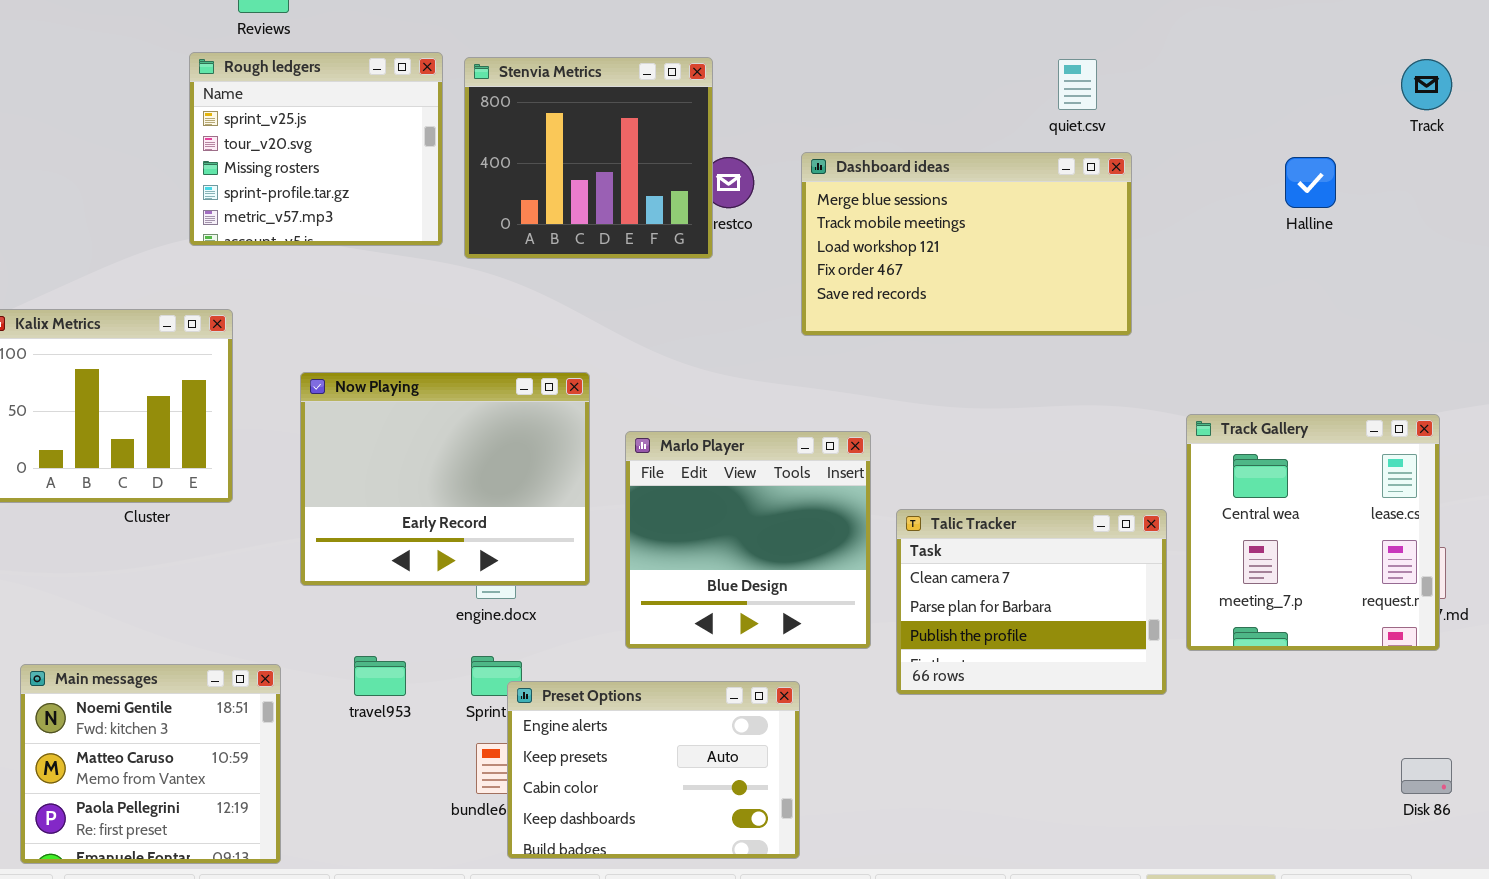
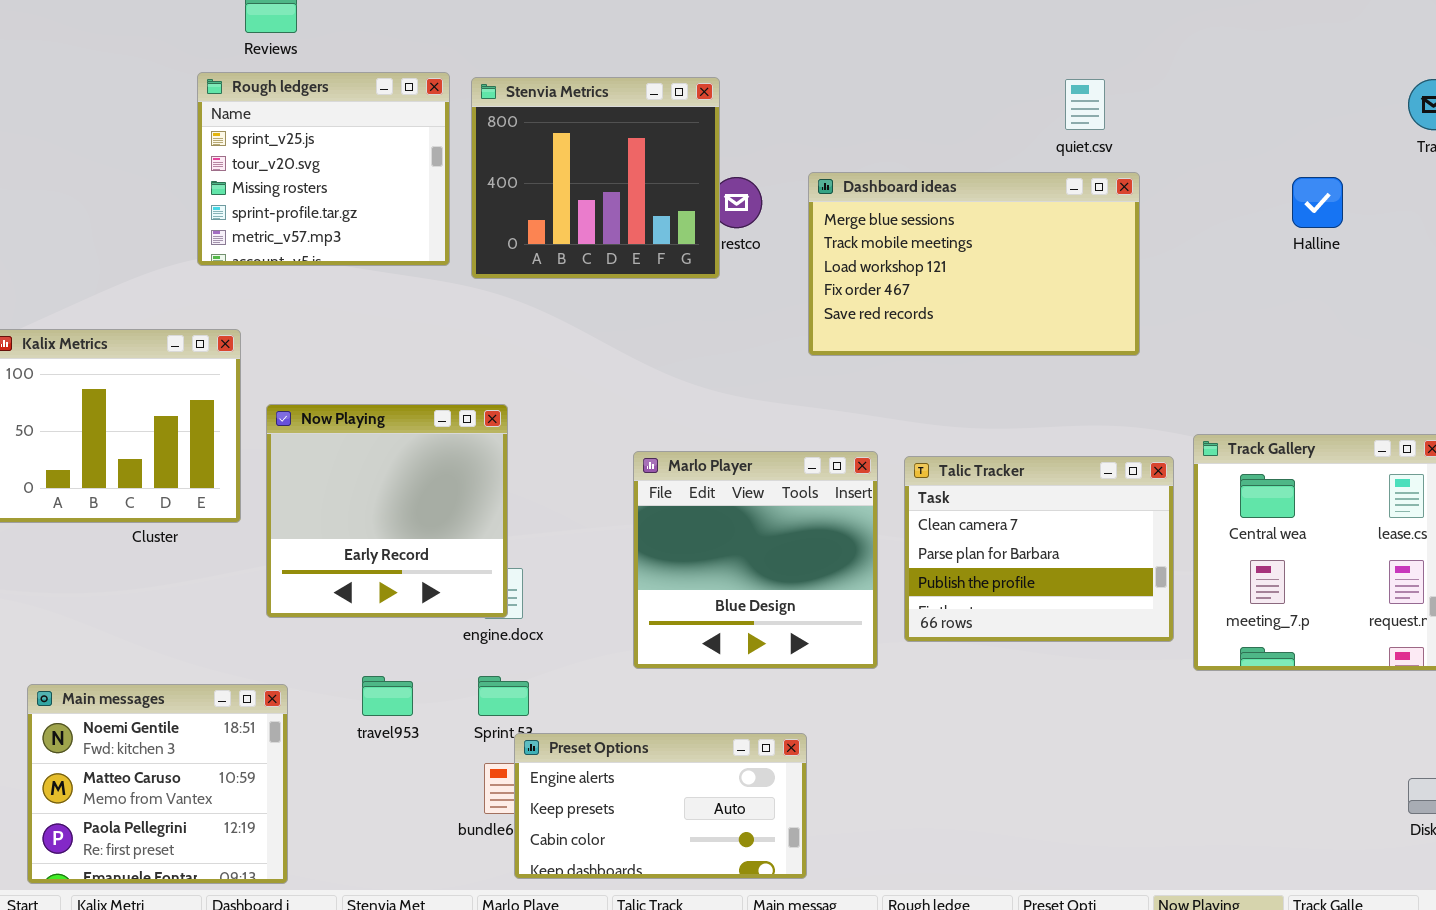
Now Playing: [300,372,590,586] -> [266,404,508,618], moved, resized
Talic Tracker: [896,509,1167,695] -> [904,456,1174,642], moved
Preset Options: [507,681,800,859] -> [514,733,807,879], resized

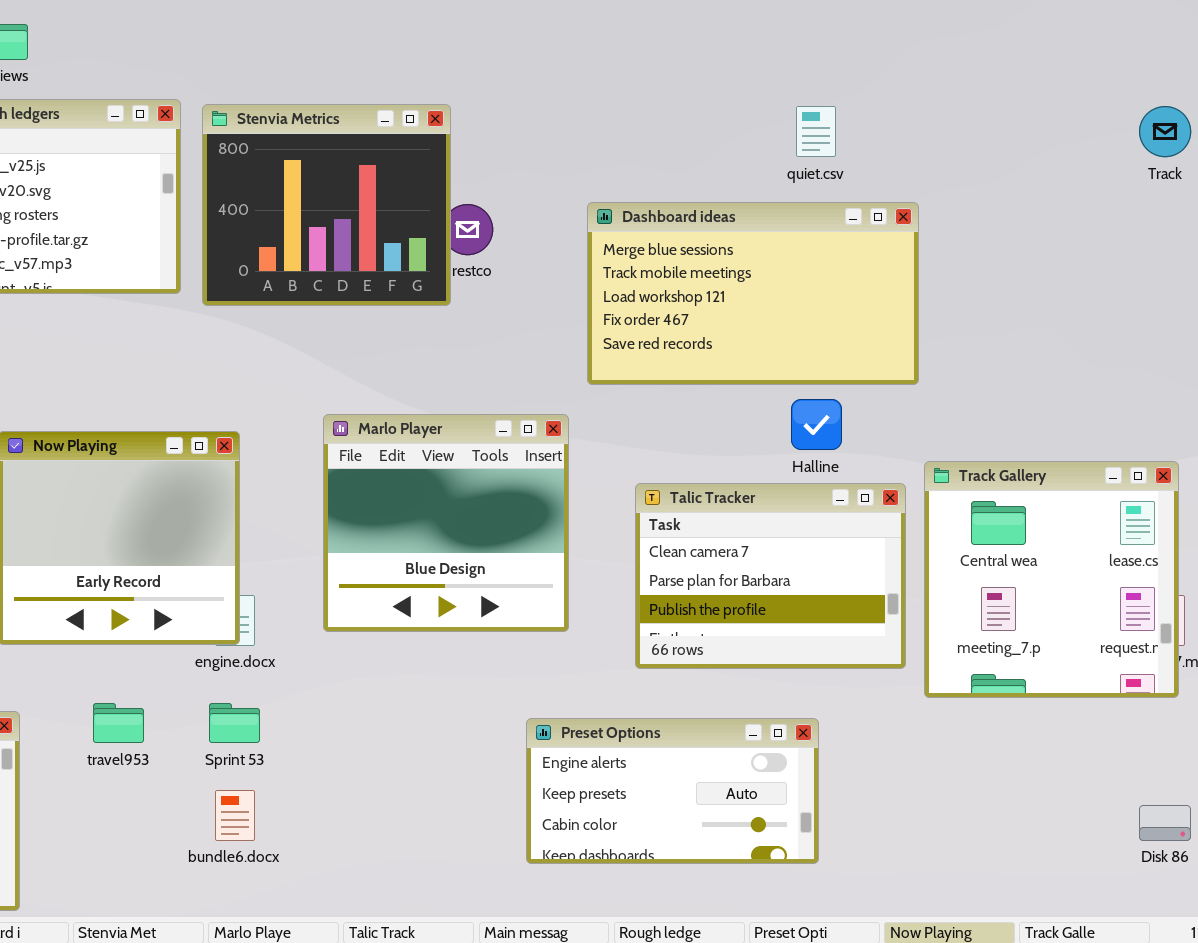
Dashboard ideas: [808,172,1140,356] -> [587,202,919,385], moved
Halline: [1292,177,1343,228] -> [791,399,842,450], moved
Marlo Player: [633,451,878,669] -> [323,414,569,632], moved
Preset Options: [514,733,807,879] -> [526,718,819,864], moved

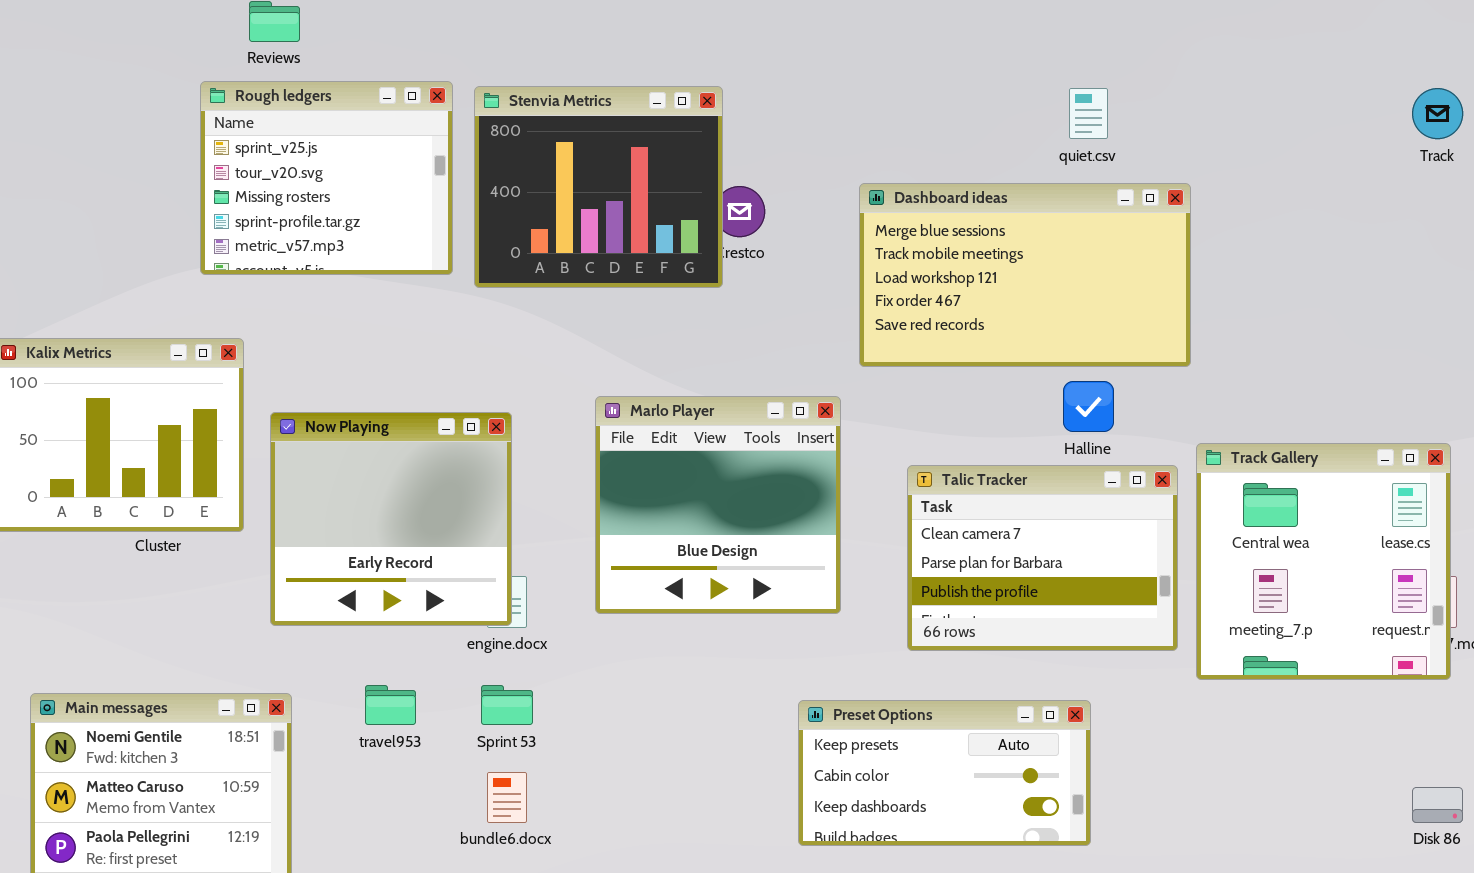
Preset Options: [526,718,819,864] -> [798,700,1091,846], scrolled down 1 row

